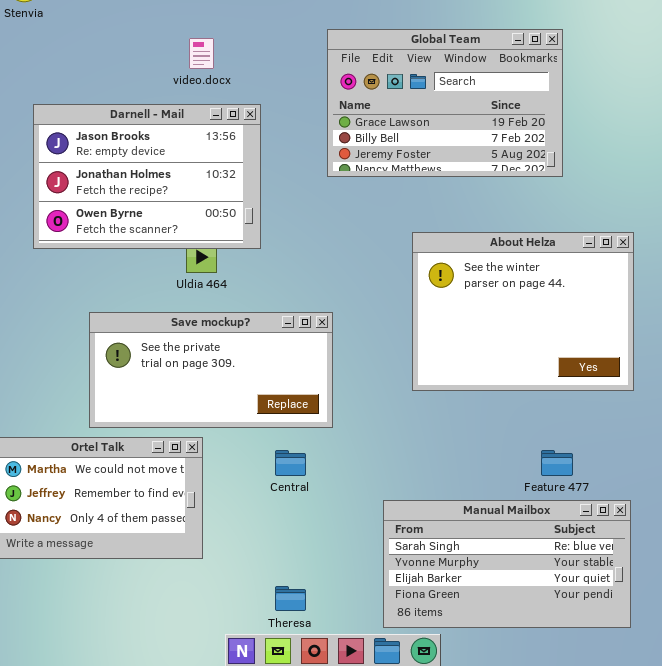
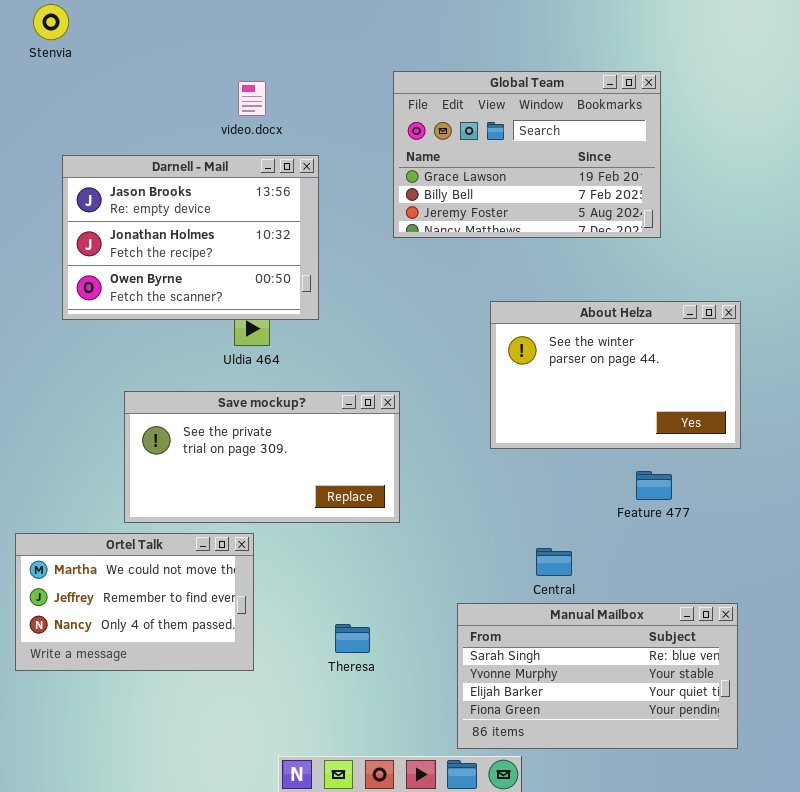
About Helza: [412,232,634,391] -> [490,301,741,449], resized
Central: [275,450,306,476] -> [536,548,572,576], moved
Feature 477: [541,450,573,476] -> [636,471,672,500], moved
Theresa: [275,586,306,611] -> [335,624,370,653], moved

